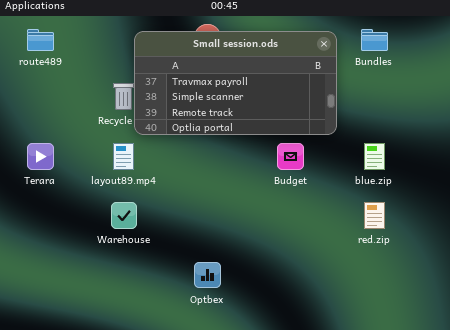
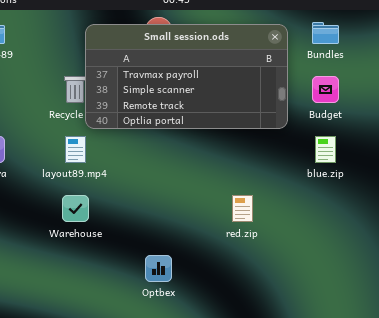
Budget: [277,143,304,170] -> [312,76,339,103], moved
red.zip: [364,202,385,229] -> [232,195,253,222], moved

